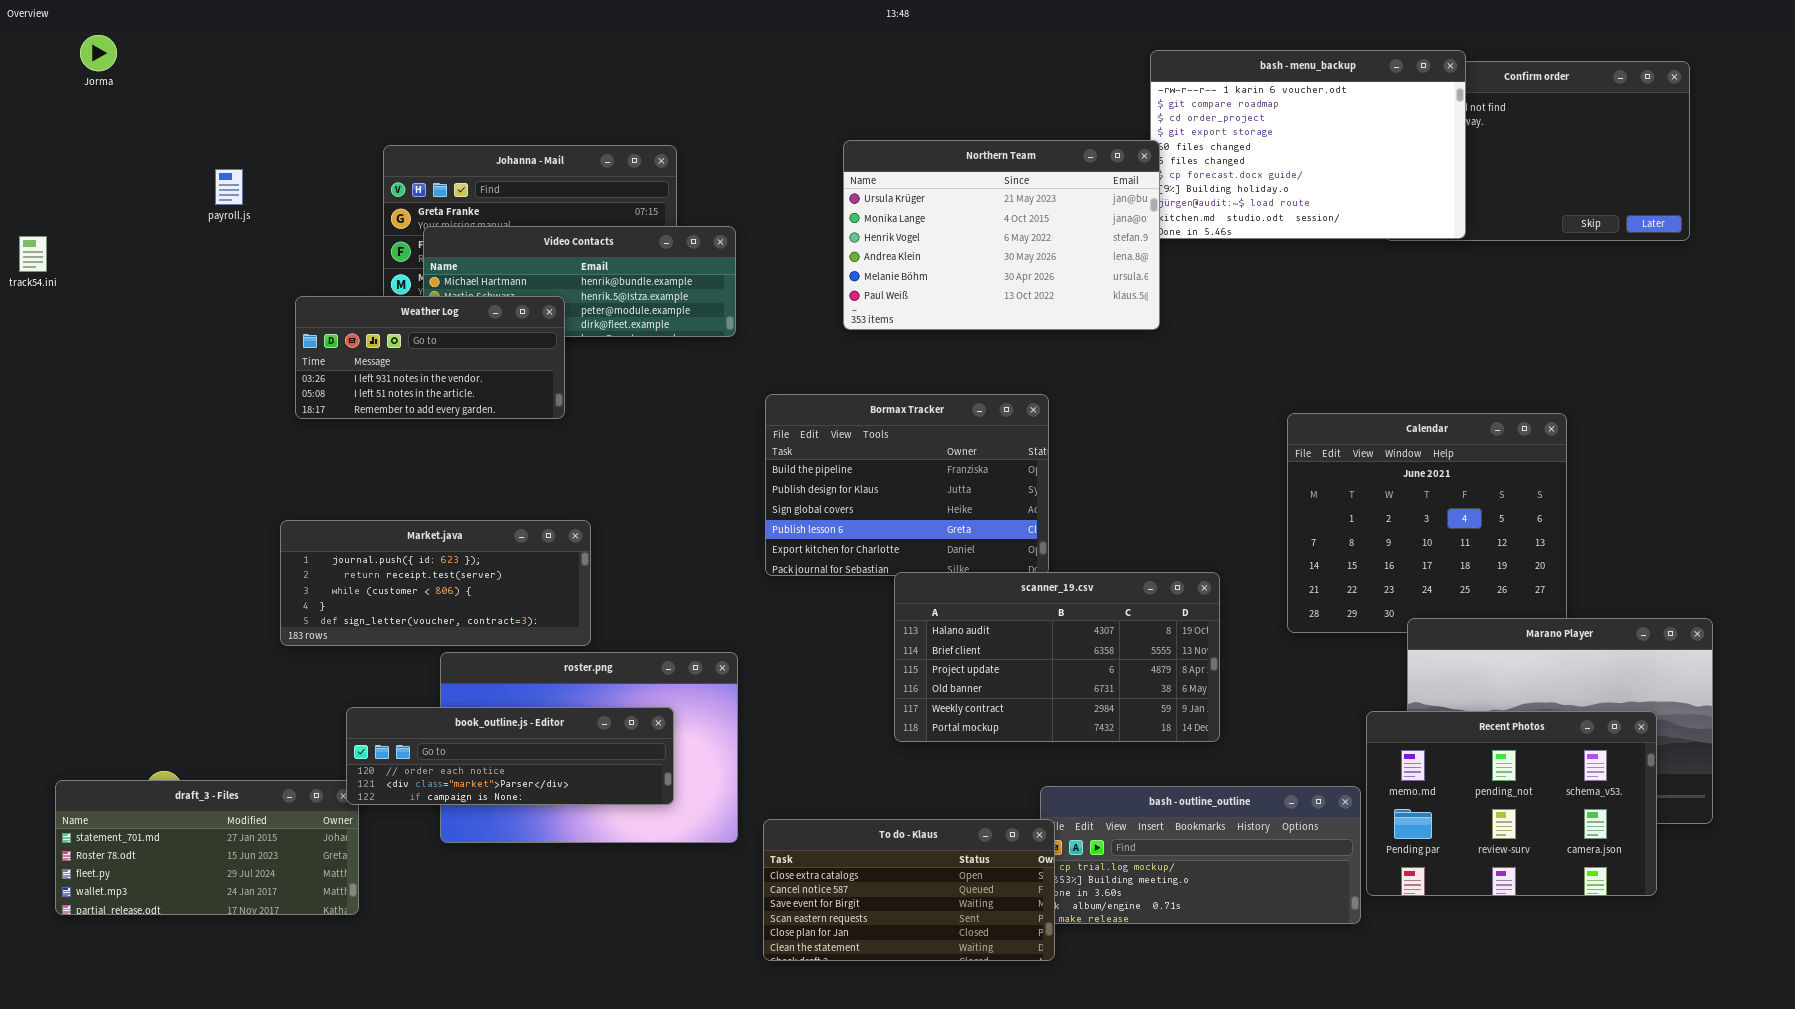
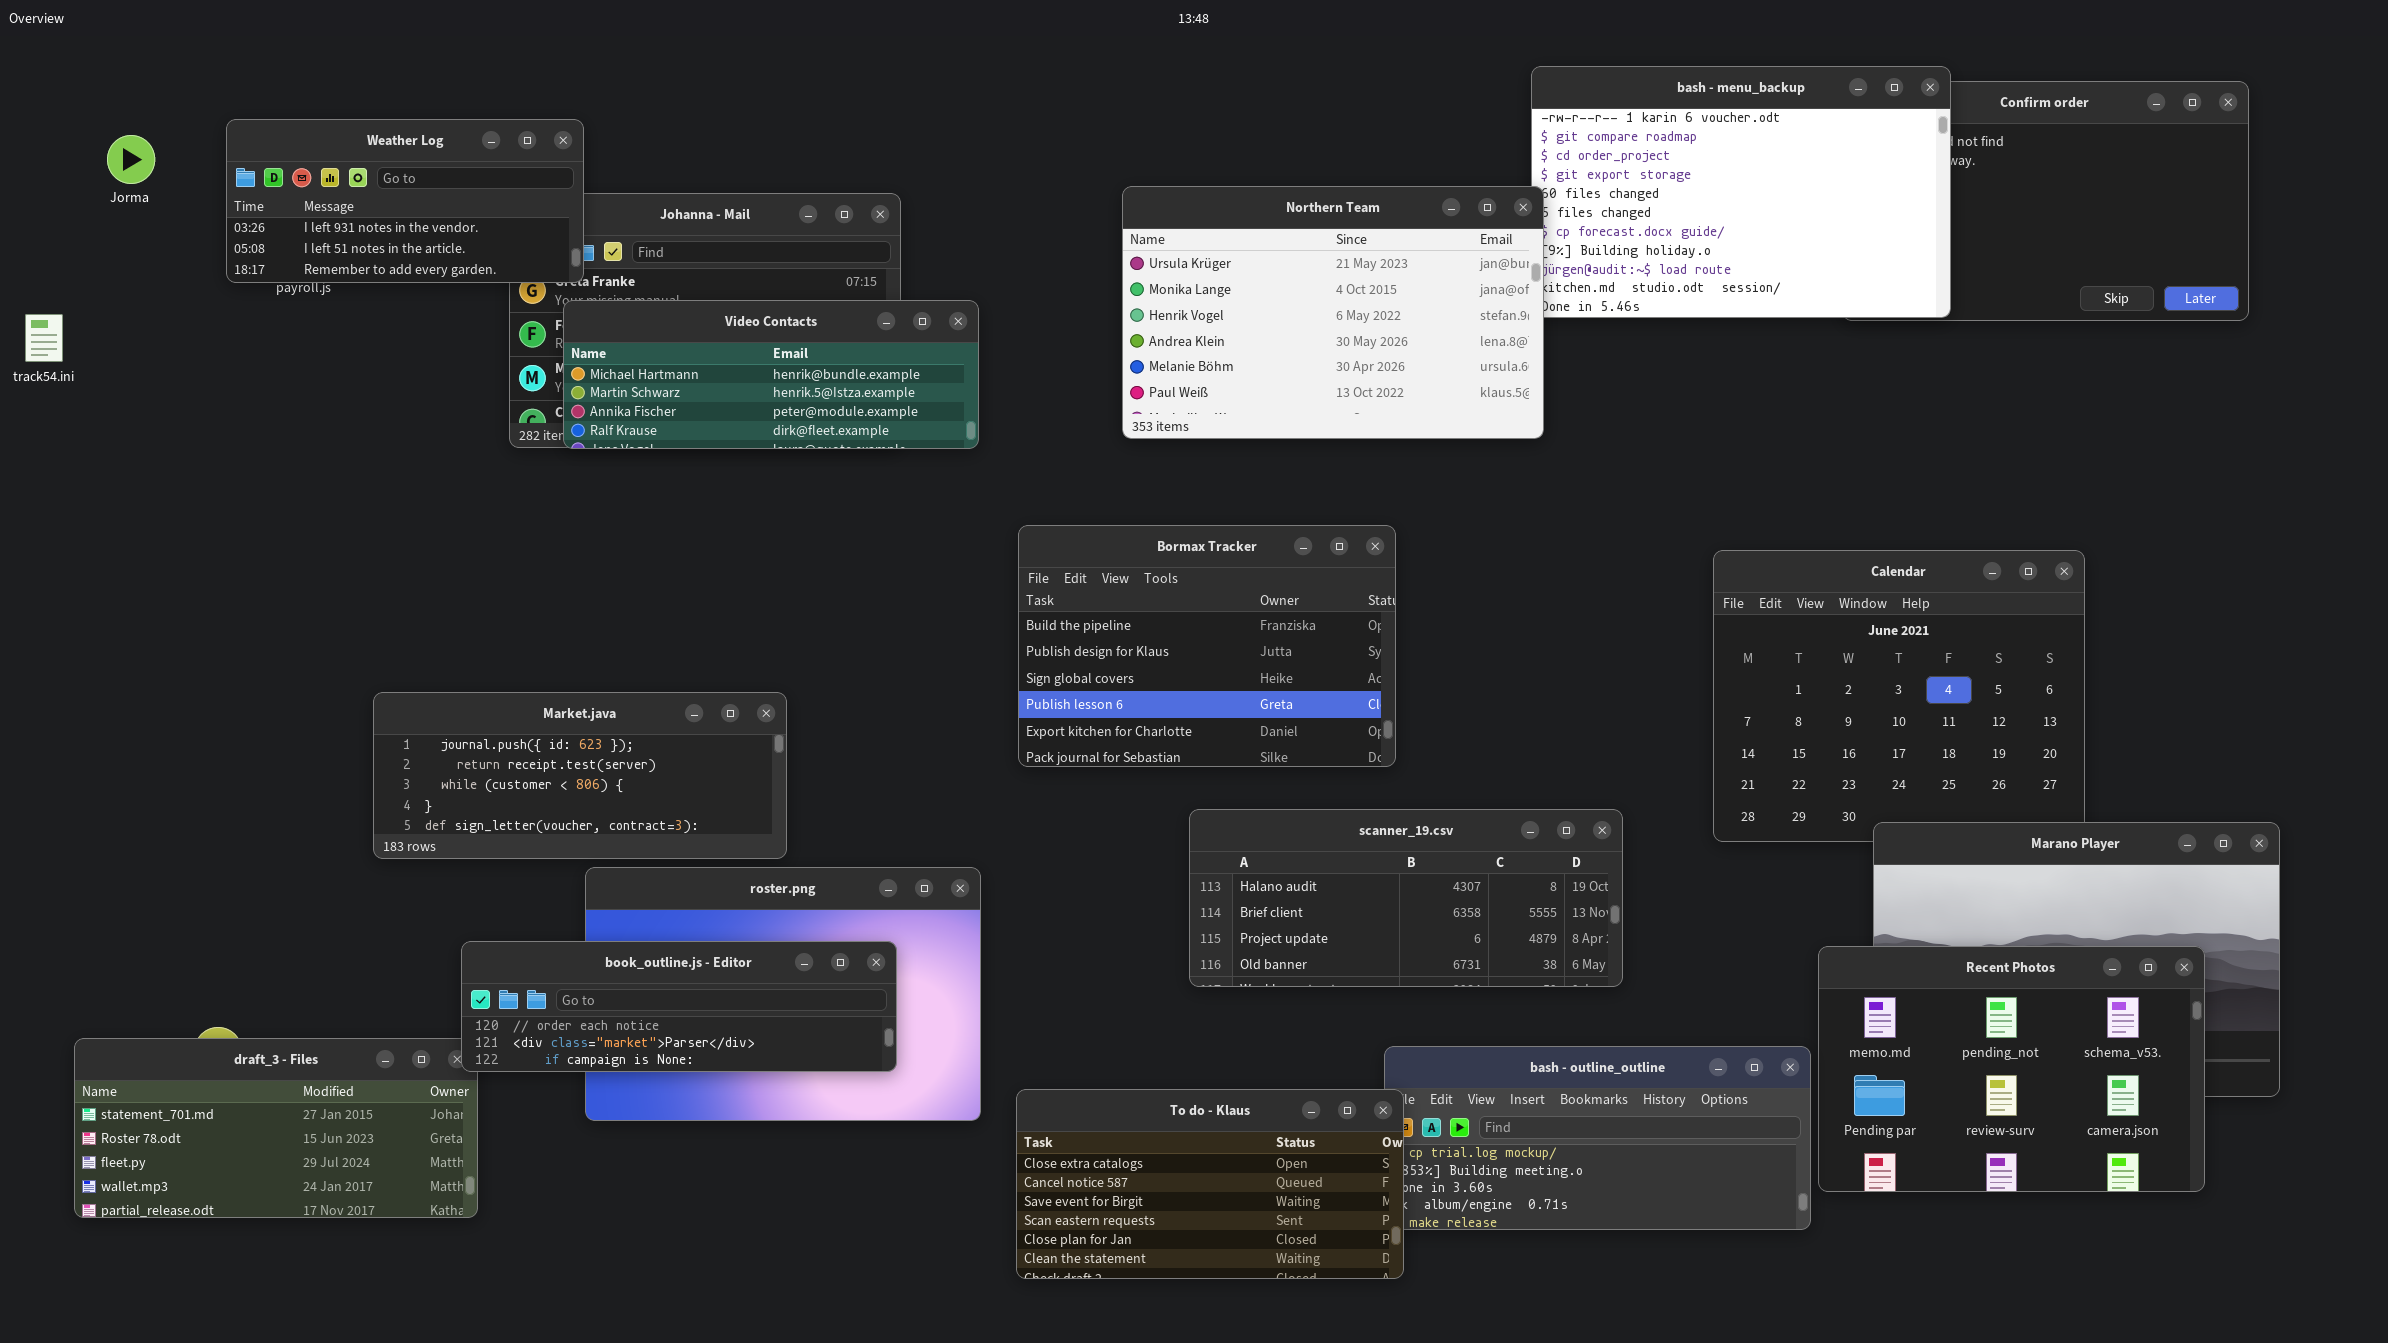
Jorma: [80,35,117,71] -> [107,135,155,184], moved
Weather Log: [295,296,565,419] -> [226,119,584,283], moved
scanner_19.csv: [894,572,1220,742] -> [1189,809,1623,987], resized

